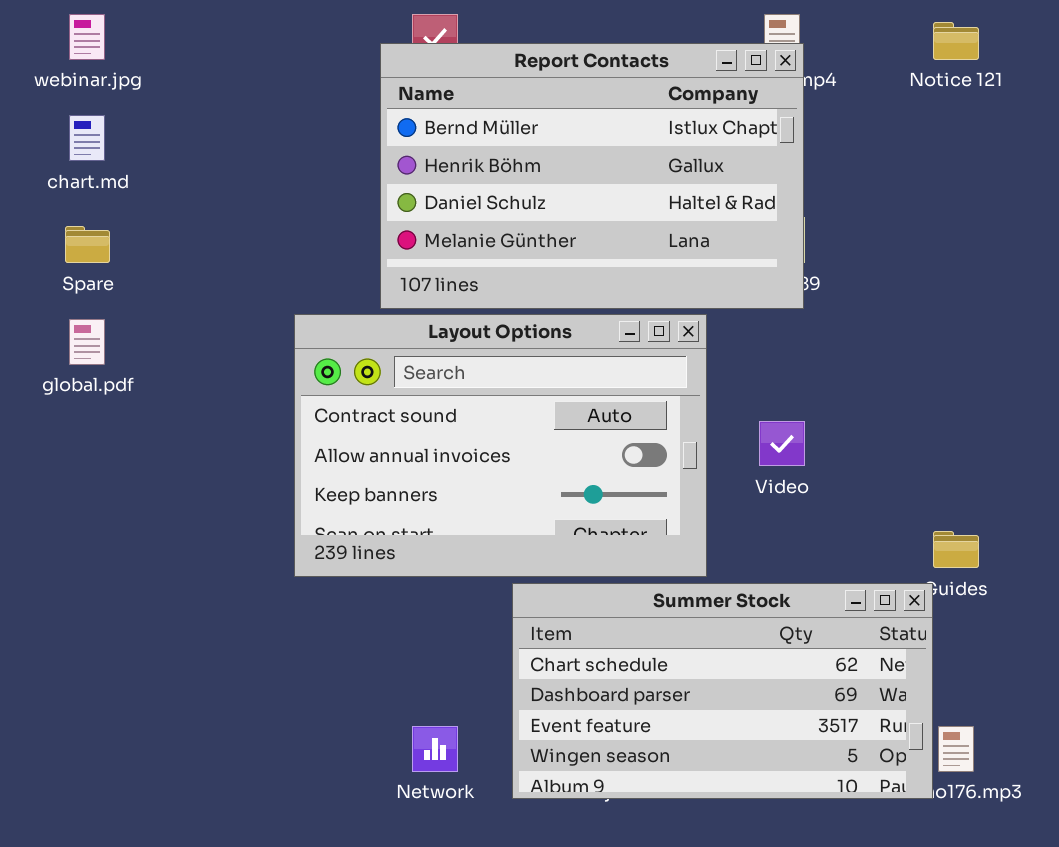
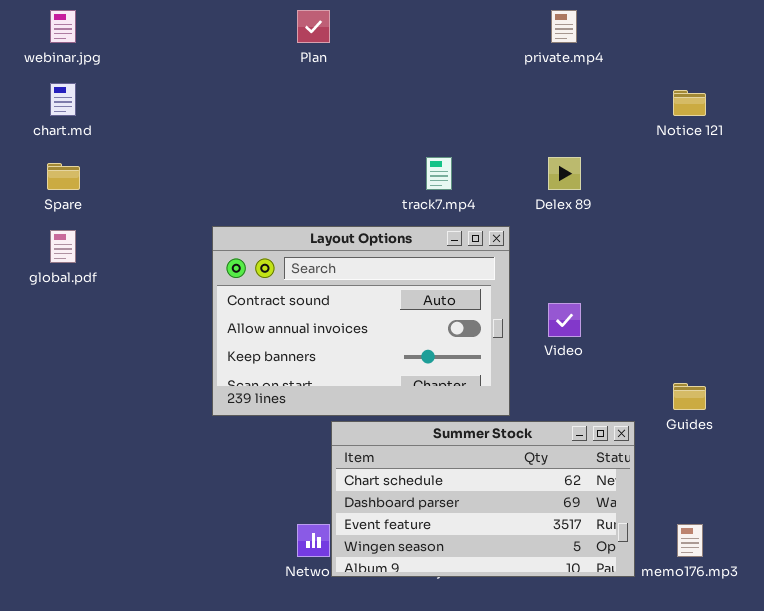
Notice 121: [933,22,979,60] -> [673,90,706,116], moved
Report Contacts: [380,43,804,309] -> none, closed
Summer Stock: [512,583,933,799] -> [331,421,635,577], moved

